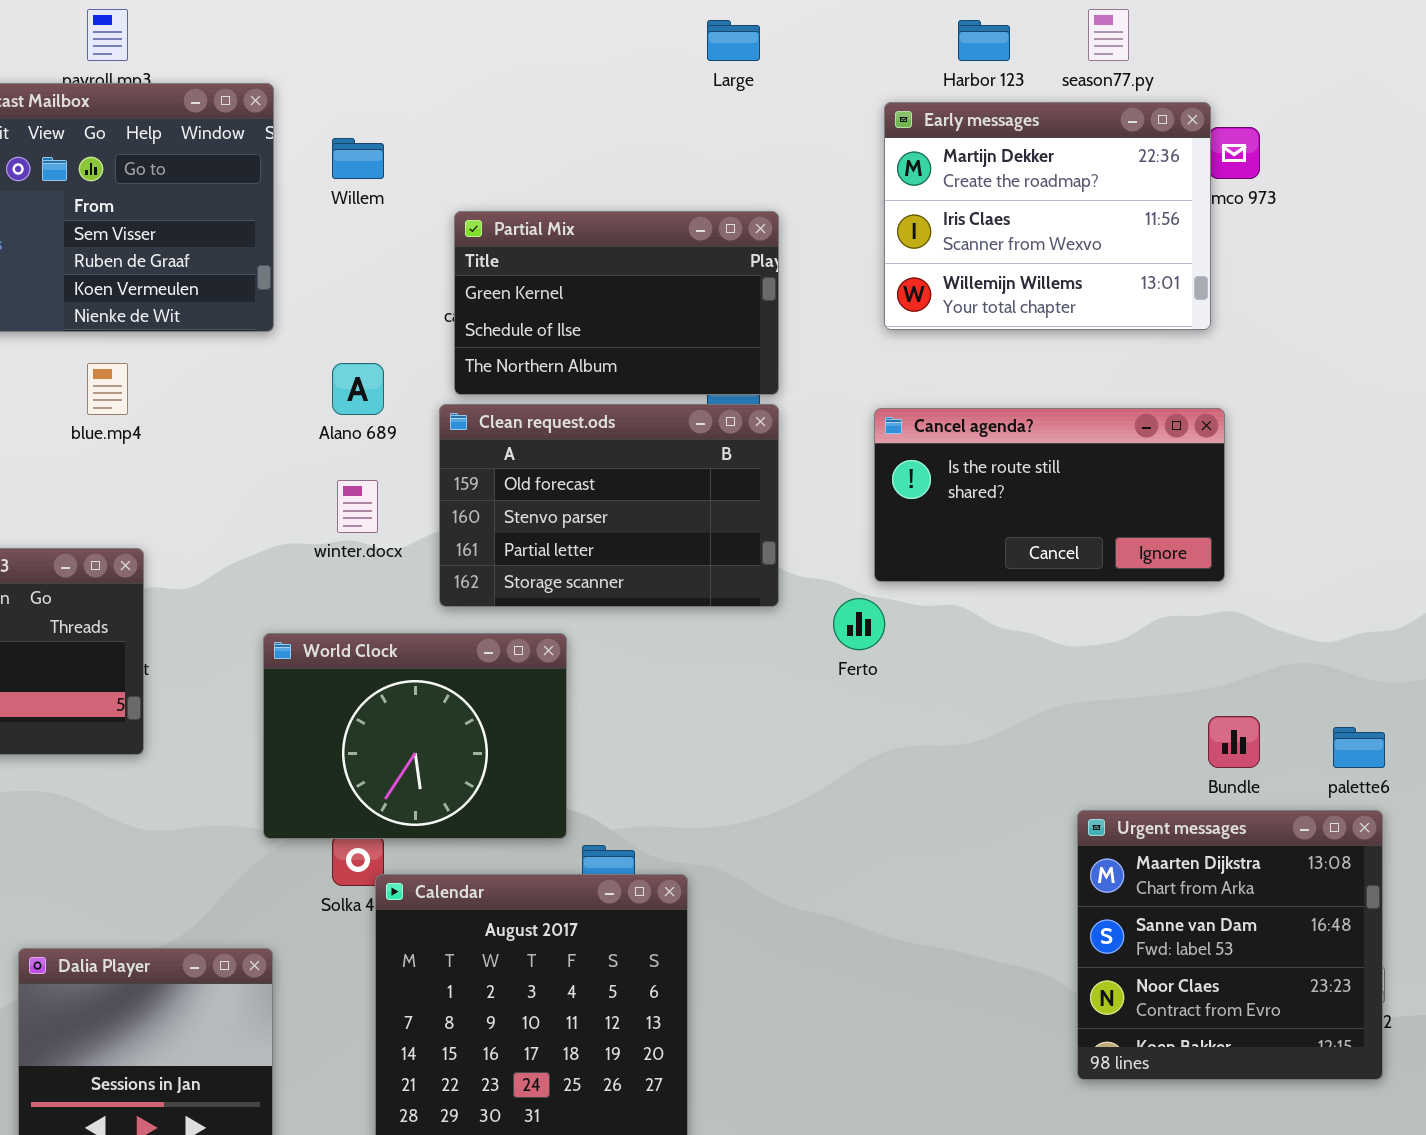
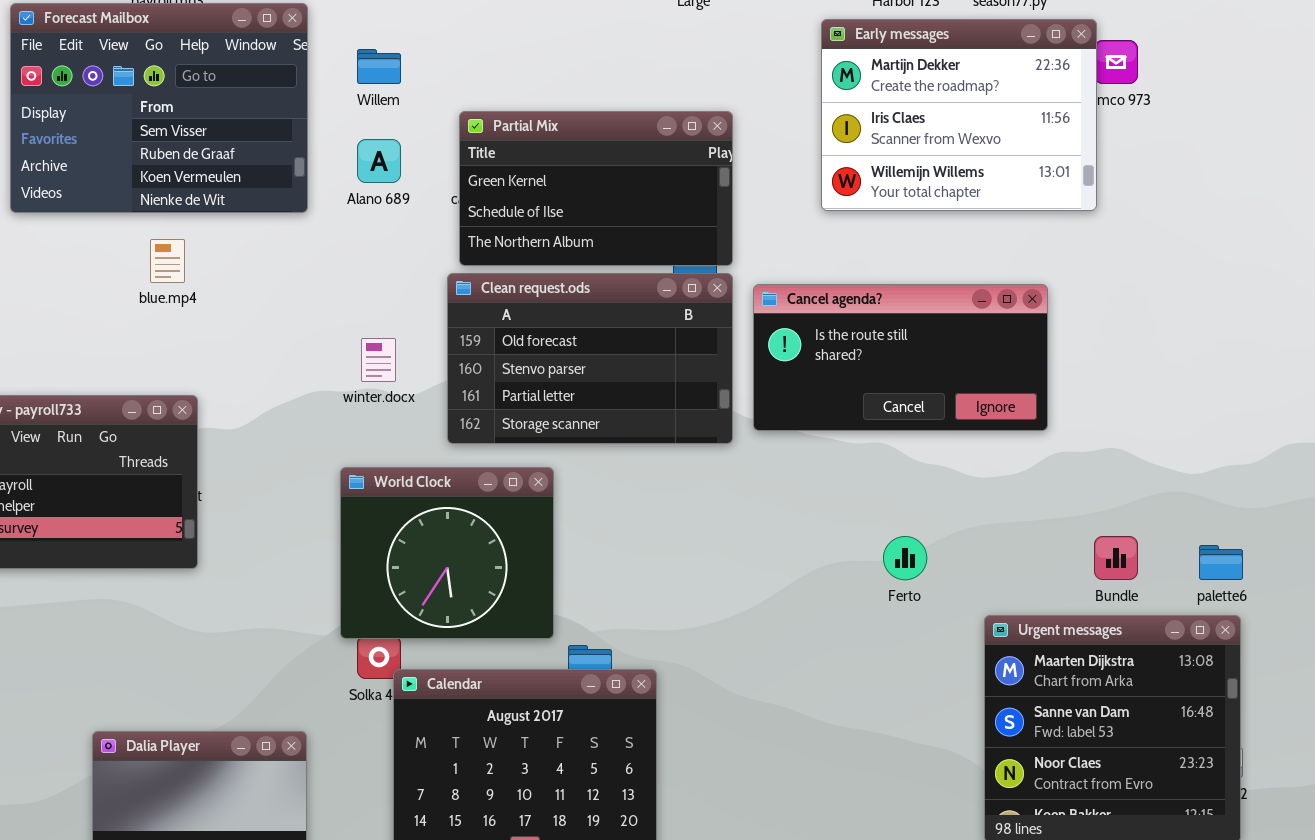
Alano 689: [332,363,384,415] -> [357,139,401,183], moved
Cancel agenda?: [874,408,1225,582] -> [753,284,1048,431], moved
Ferto: [833,598,885,650] -> [883,536,927,580], moved
World Clock: [263,633,567,839] -> [340,467,554,639], resized

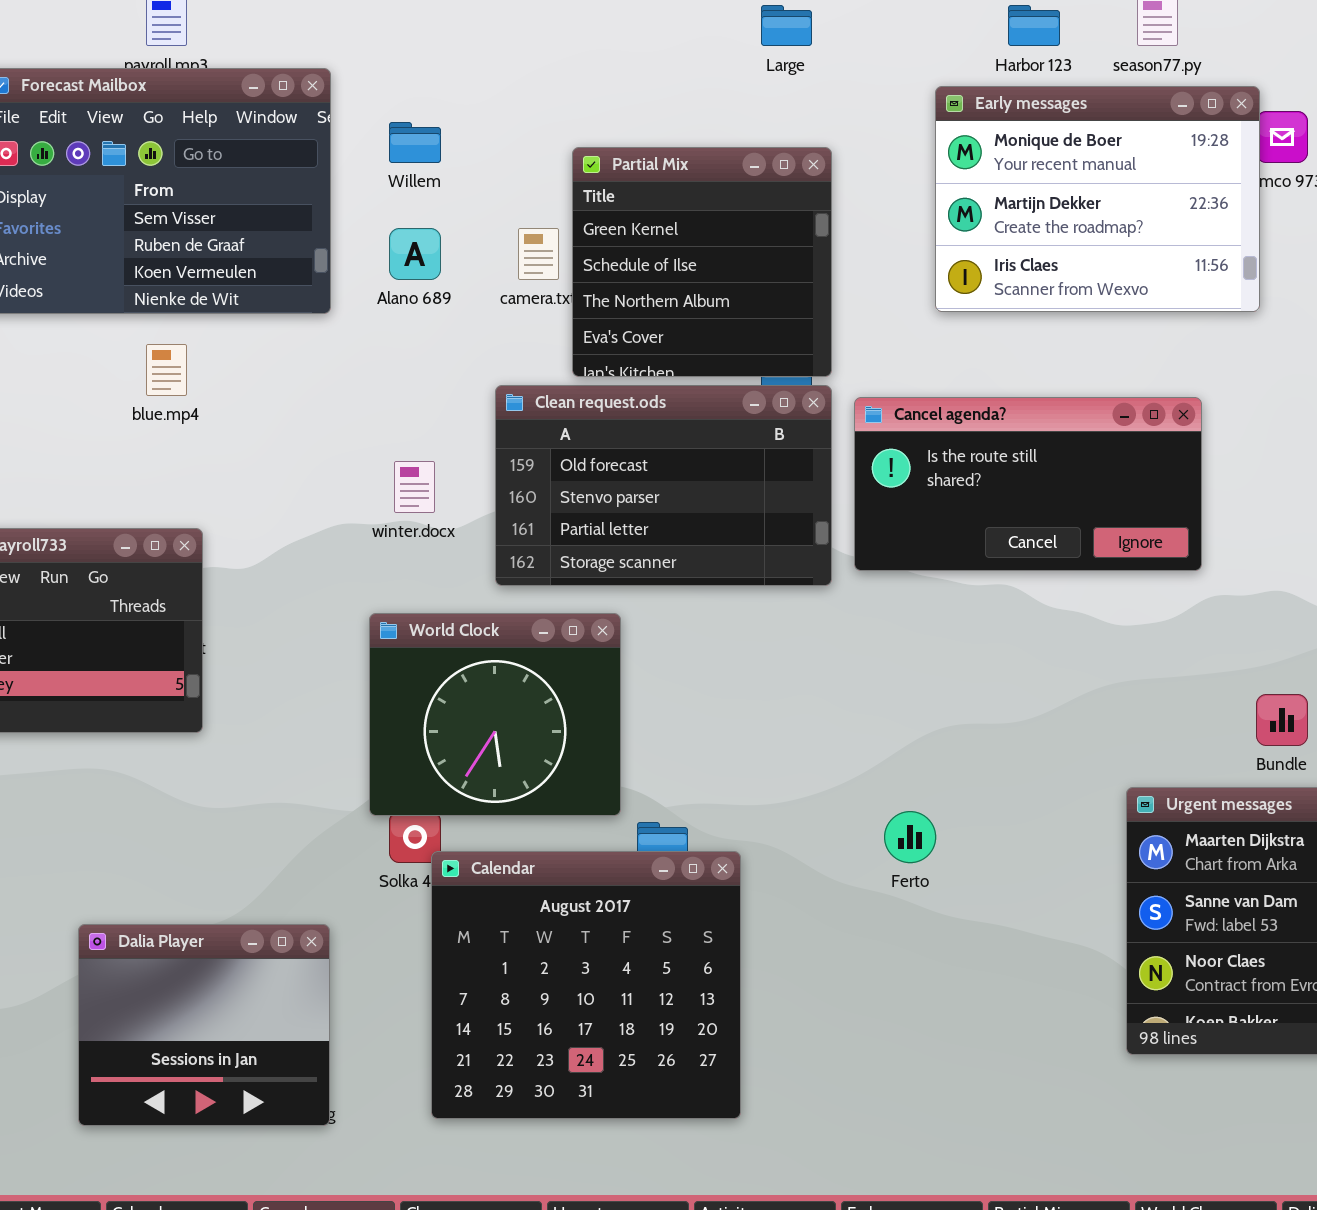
Early messages: [821,19,1097,211] -> [935,86,1260,312], scrolled up 1 row
Partial Mix: [459,111,733,266] -> [572,147,832,377], resized
Ferto: [883,536,927,580] -> [884,811,936,863], moved

